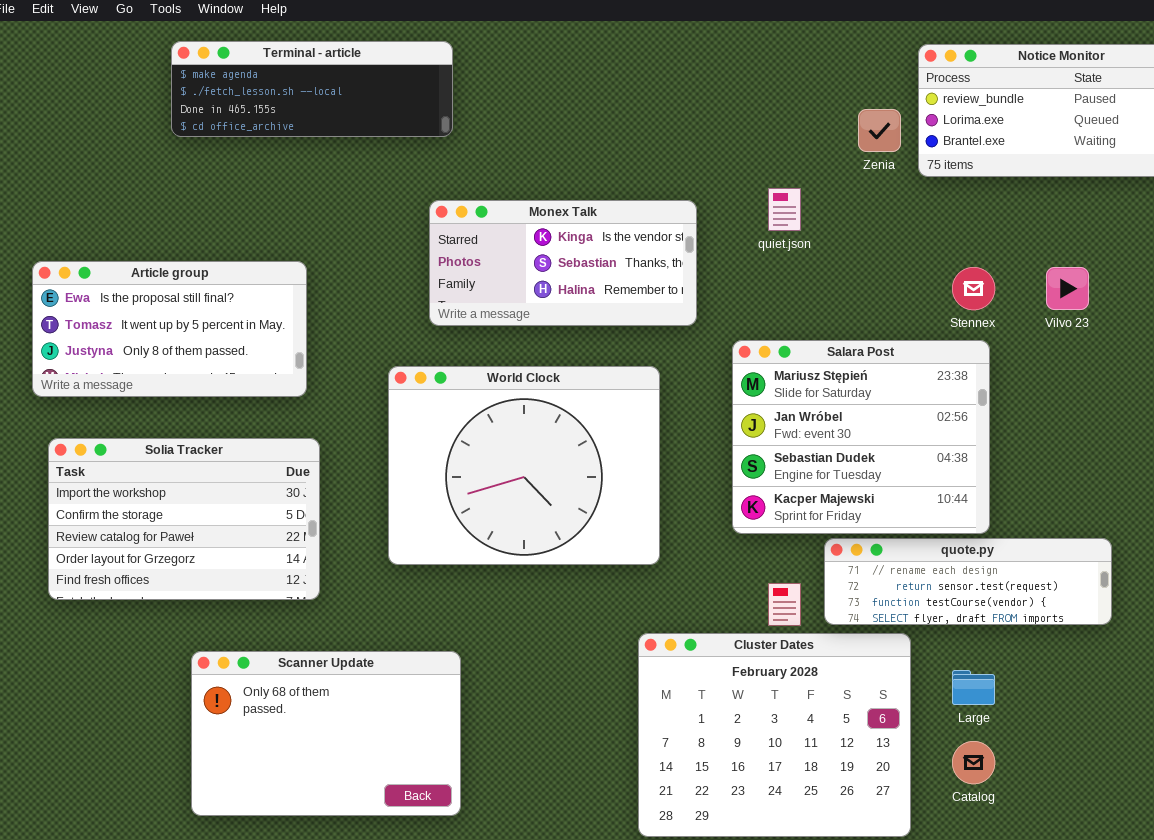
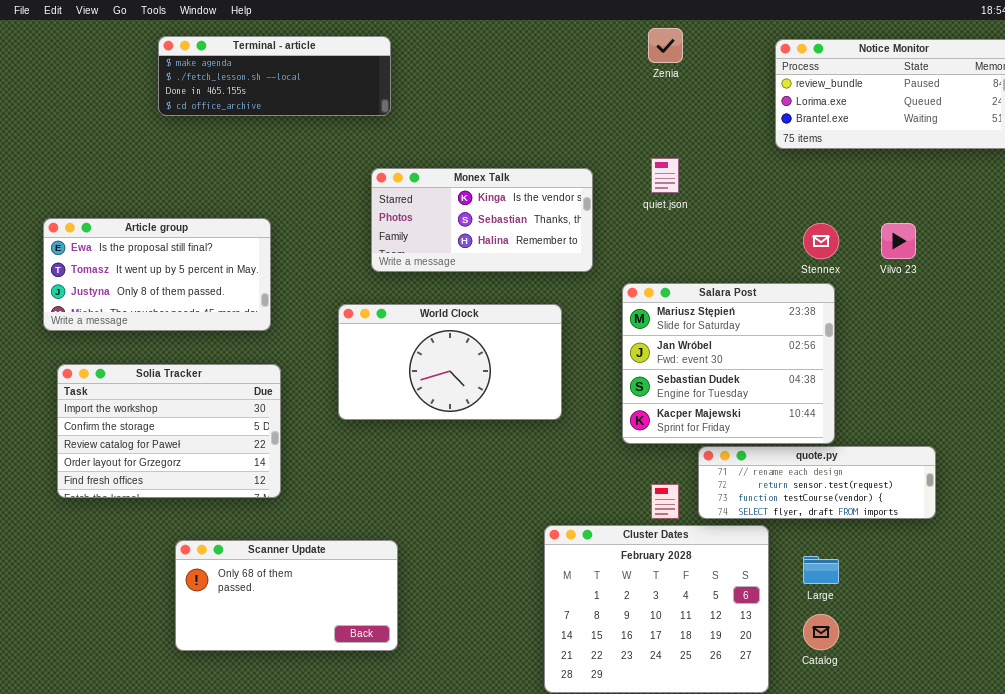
Zenia: [858,109,901,152] -> [648,28,683,63], moved
World Clock: [388,366,660,565] -> [338,304,562,420], resized
Scanner Update: [191,651,461,816] -> [175,540,398,651], resized

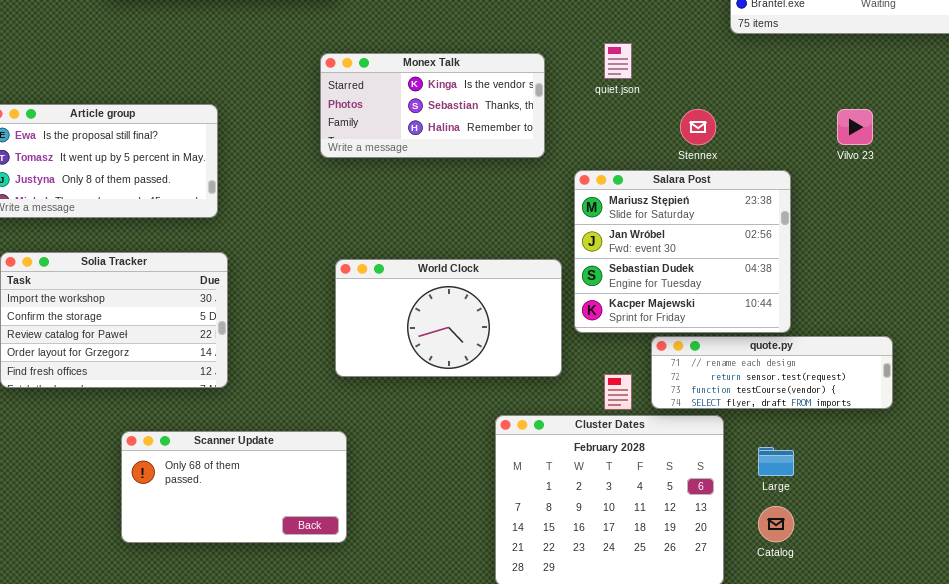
Stennex: [803,223,839,259] -> [680,109,716,145], moved
World Clock: [338,304,562,420] -> [335,259,562,377], moved

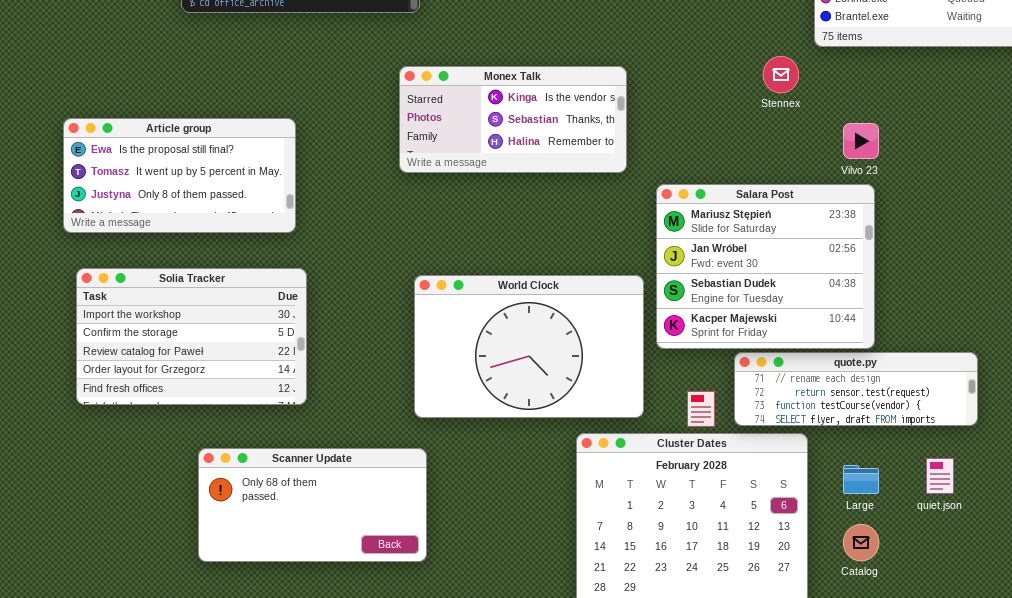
quiet.json: [604,43,632,79] -> [926,458,954,494], moved
Stennex: [680,109,716,145] -> [763,56,799,93], moved
Vilvo 23: [837,109,873,145] -> [843,123,879,159], moved
World Clock: [335,259,562,377] -> [414,275,644,418], resized

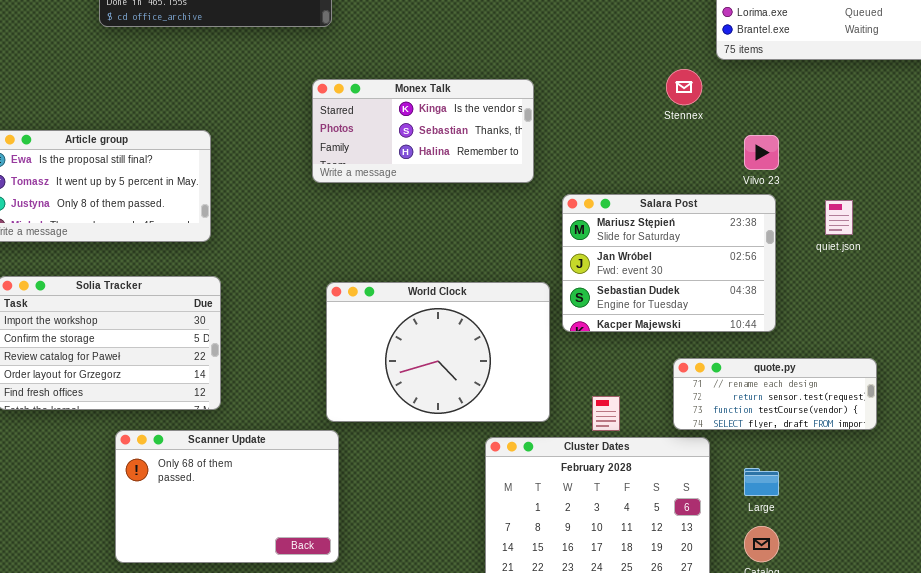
Salara Post: [656,184,875,349] -> [562,194,776,332], resized
quote.py: [734,352,978,426] -> [673,358,877,430], resized
Scanner Update: [198,448,427,562] -> [115,430,339,563], resized
quiet.json: [926,458,954,494] -> [825,200,853,235], moved

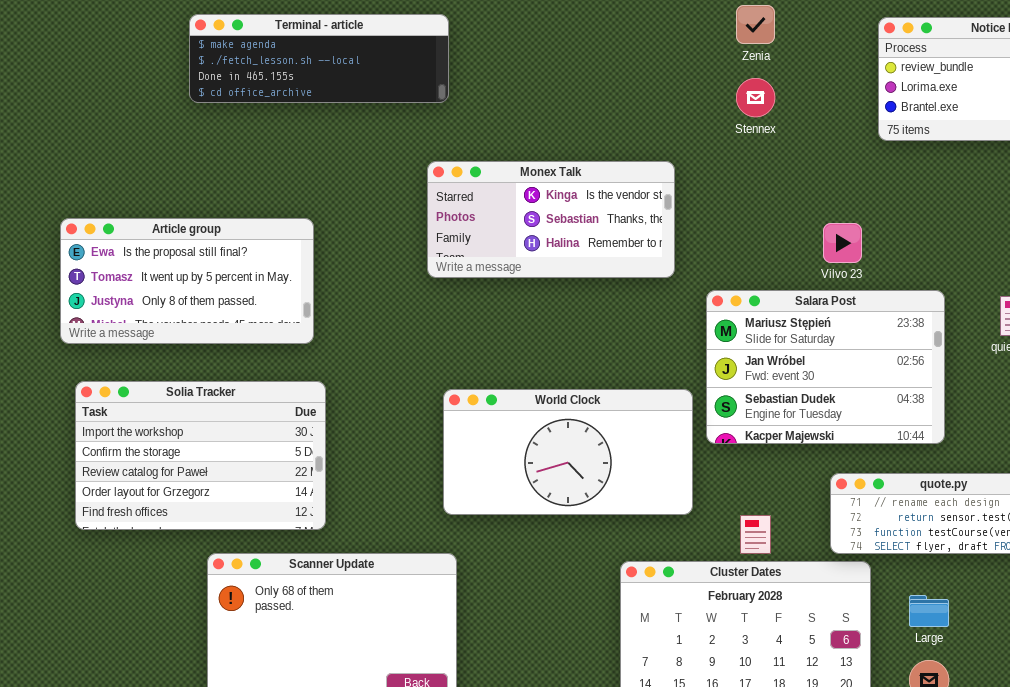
Stennex: [666,69,702,105] -> [736,78,775,117], moved
Vilvo 23: [744,135,779,170] -> [823,223,862,263], moved
World Clock: [326,282,550,422] -> [443,389,693,515], resized

